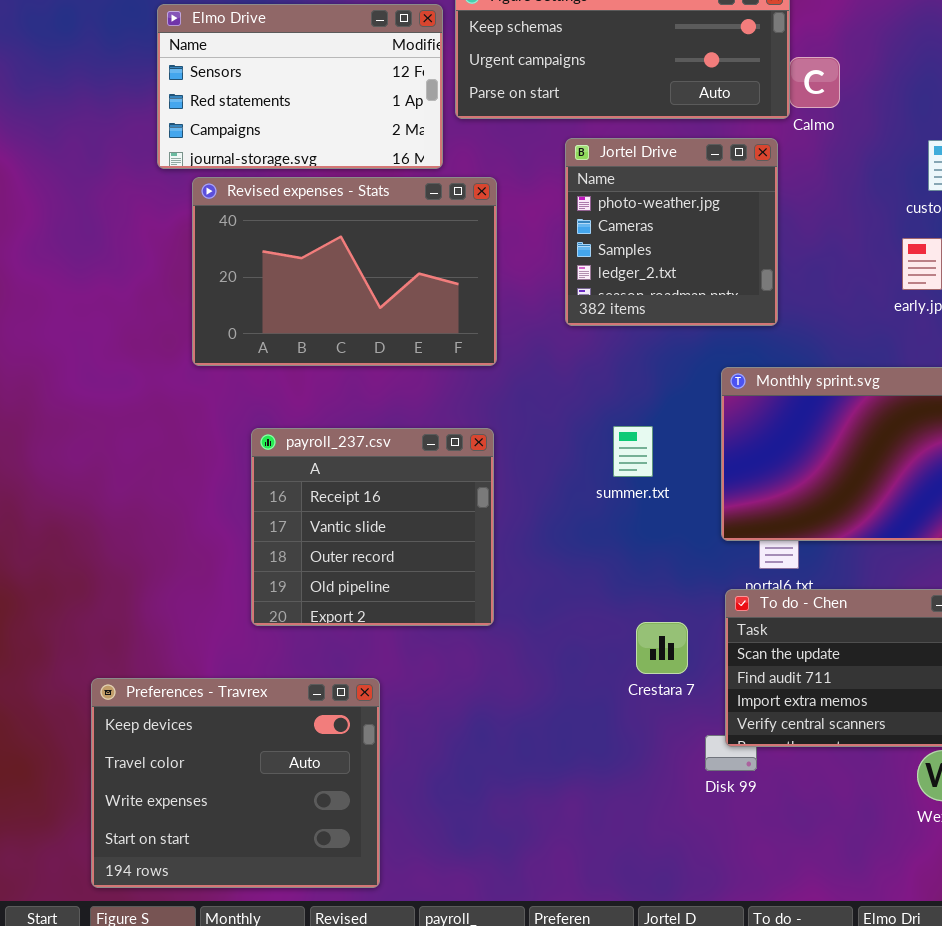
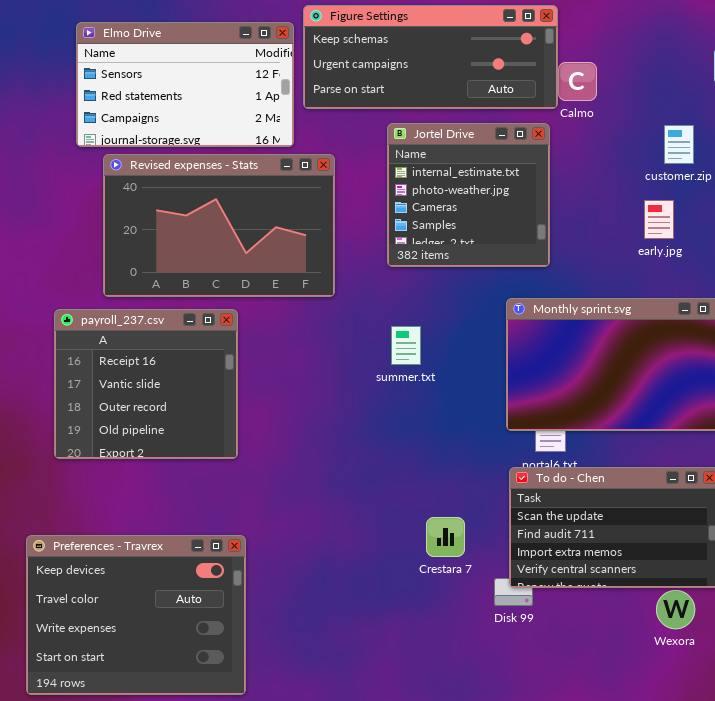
Jortel Drive: [565,138,778,326] -> [387,123,550,267], scrolled up 1 row
summer.txt: [613,426,653,477] -> [391,326,421,365], moved
payroll_237.csv: [251,428,494,626] -> [54,309,238,459], moved
Crestara 7: [636,622,688,674] -> [426,517,465,557], moved

